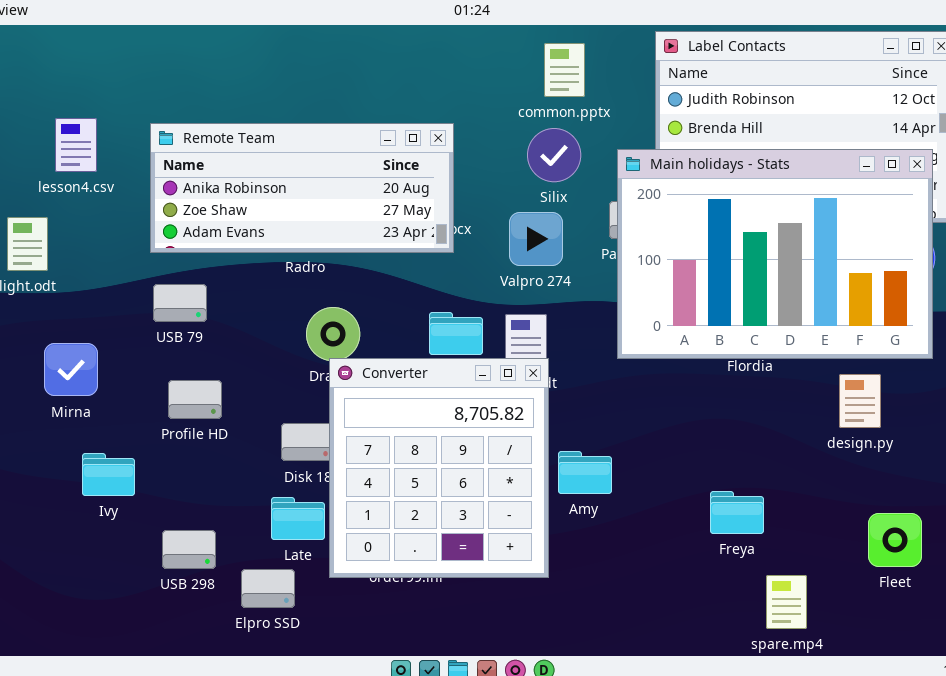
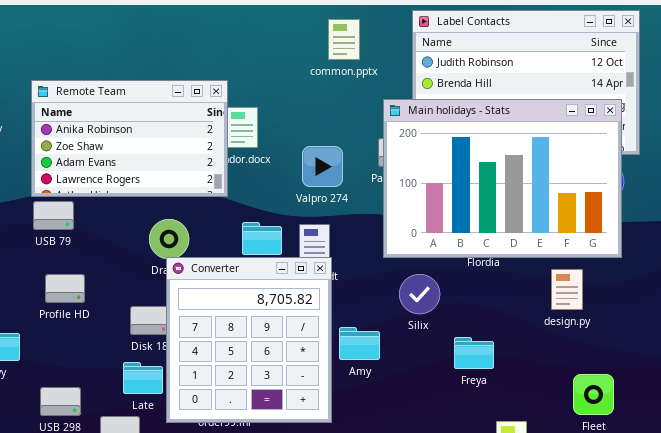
Remote Team: [150,123,454,253] -> [31,80,228,197], resized
Silix: [527,128,581,182] -> [399,274,440,314], moved
Freya: [710,491,764,534] -> [454,337,494,369], moved

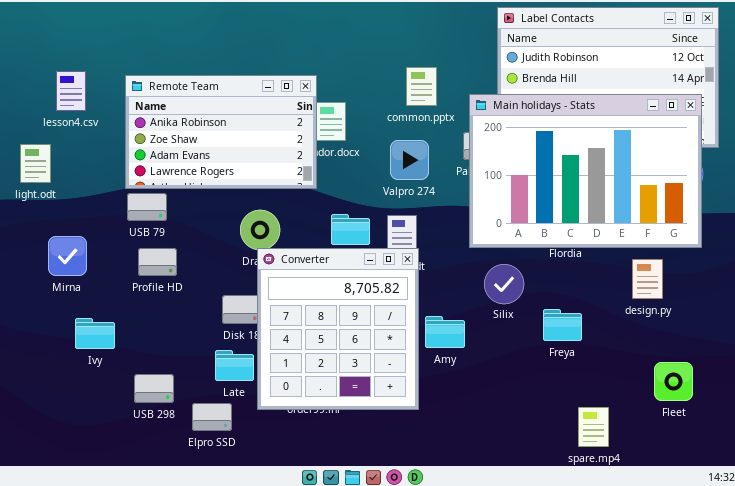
common.pptx: [328,19,360,60] -> [406,67,437,106], moved
Profile HD: [45,274,85,303] -> [138,248,177,276], moved
Freya: [454,337,494,369] -> [543,309,582,341], moved

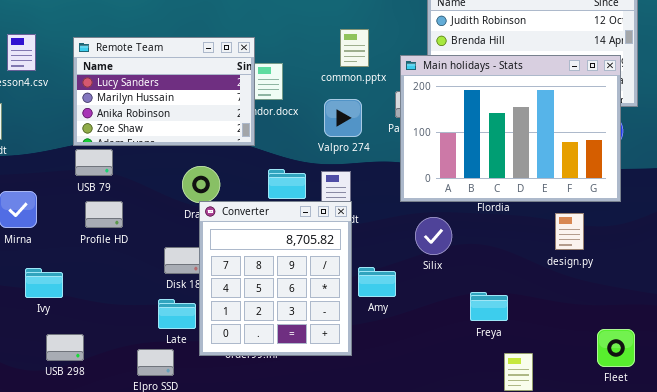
Remote Team: [125,75,317,189] -> [73,37,255,146], scrolled up 2 rows
Freya: [543,309,582,341] -> [470,292,508,321], moved
Fleet: [654,362,693,401] -> [597,329,635,367], moved
USB 298: [134,374,174,403] -> [46,334,84,361], moved

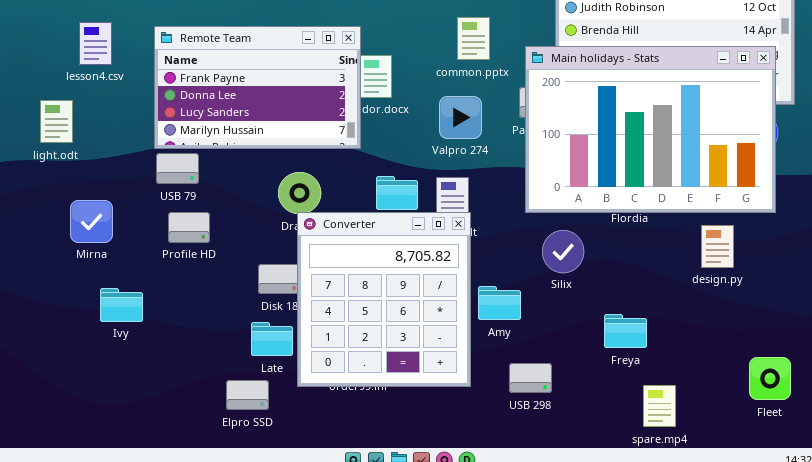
Remote Team: [73,37,255,146] -> [154,26,361,149], scrolled up 2 rows
USB 298: [46,334,84,361] -> [509,363,552,393], moved

